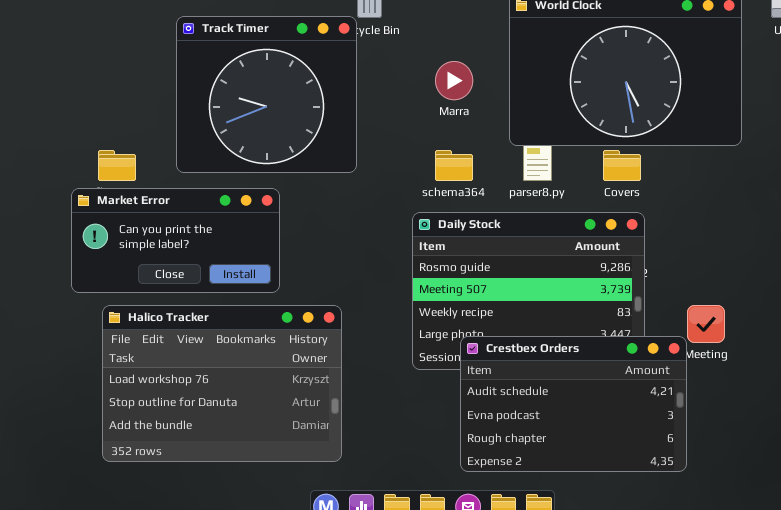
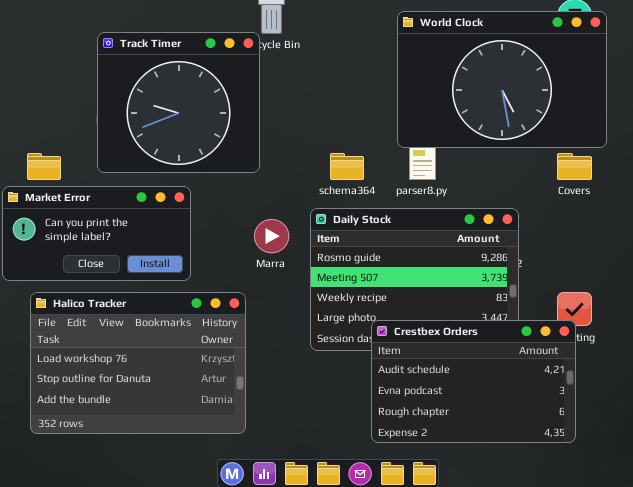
Marra: [435,61,473,100] -> [254,219,289,253], moved
Covers: [603,150,641,181] -> [557,153,592,180], moved
Crestbex Orders: [460,336,687,472] -> [371,320,576,443], moved

